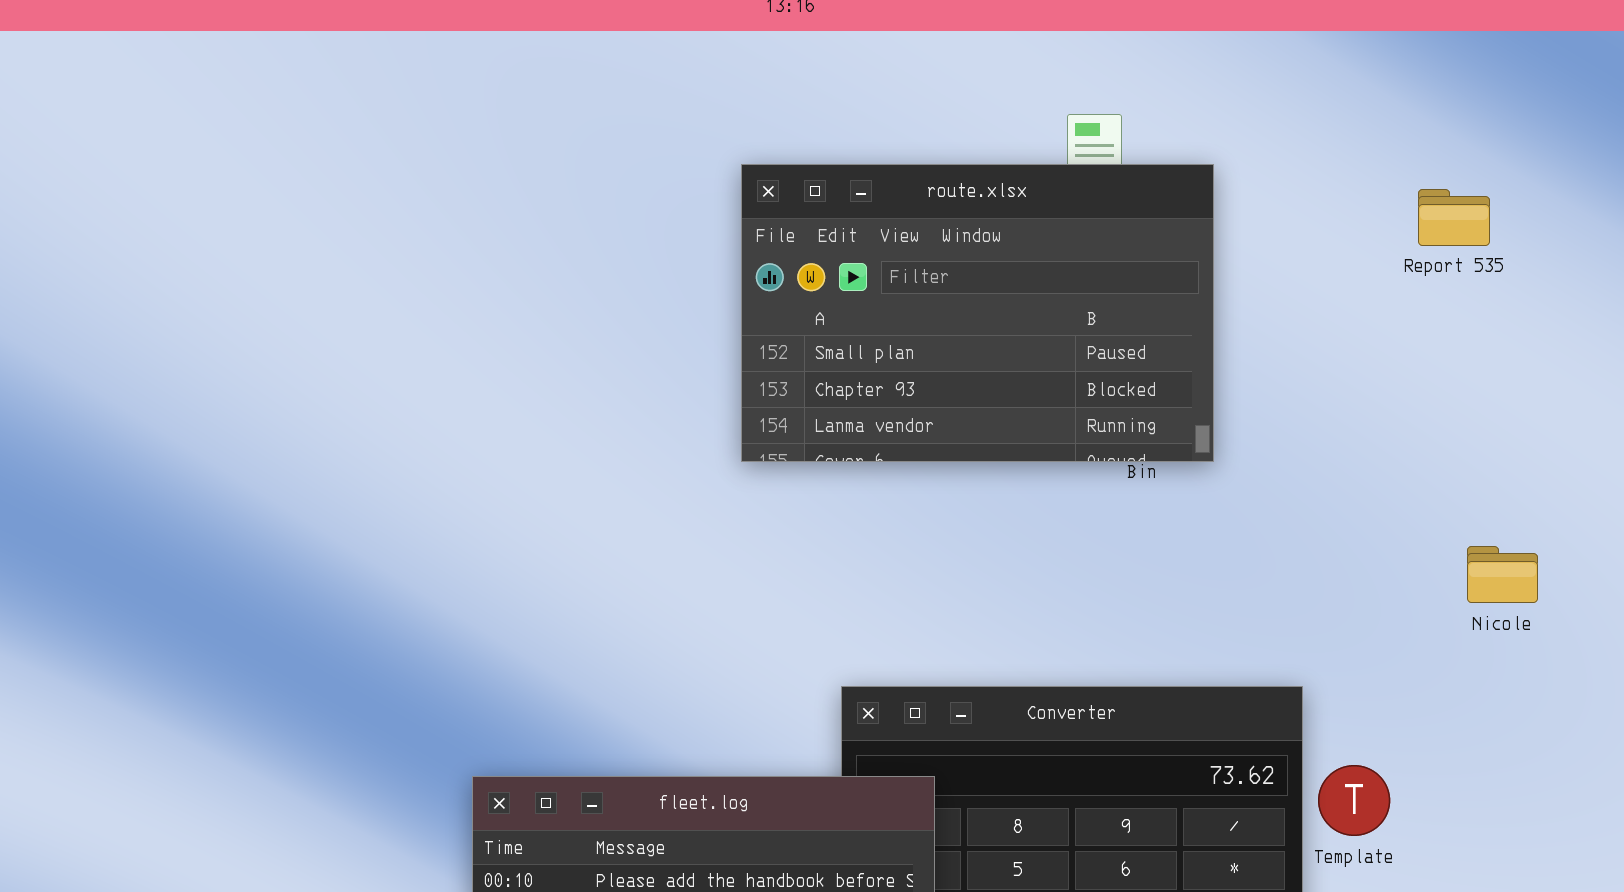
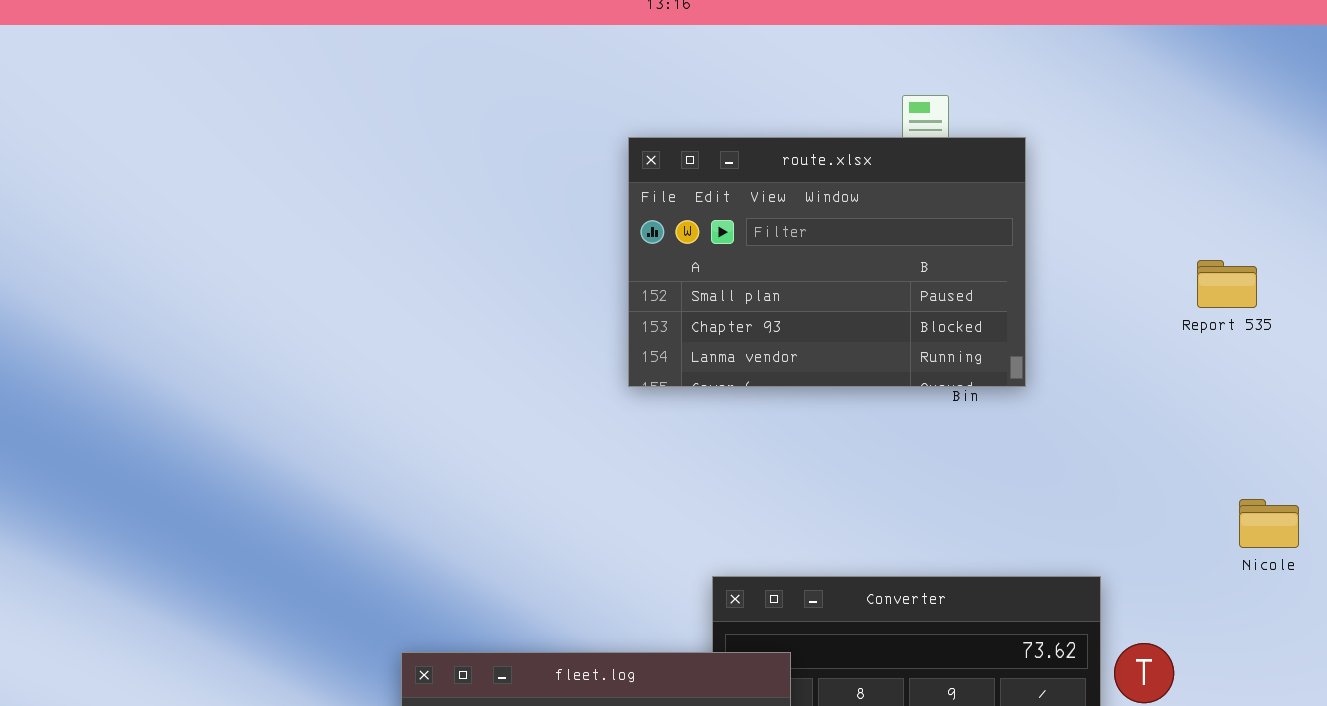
Report 535: [1418,189,1490,246] -> [1197,260,1257,308], moved
Nicole: [1467,546,1538,603] -> [1239,499,1299,548], moved

